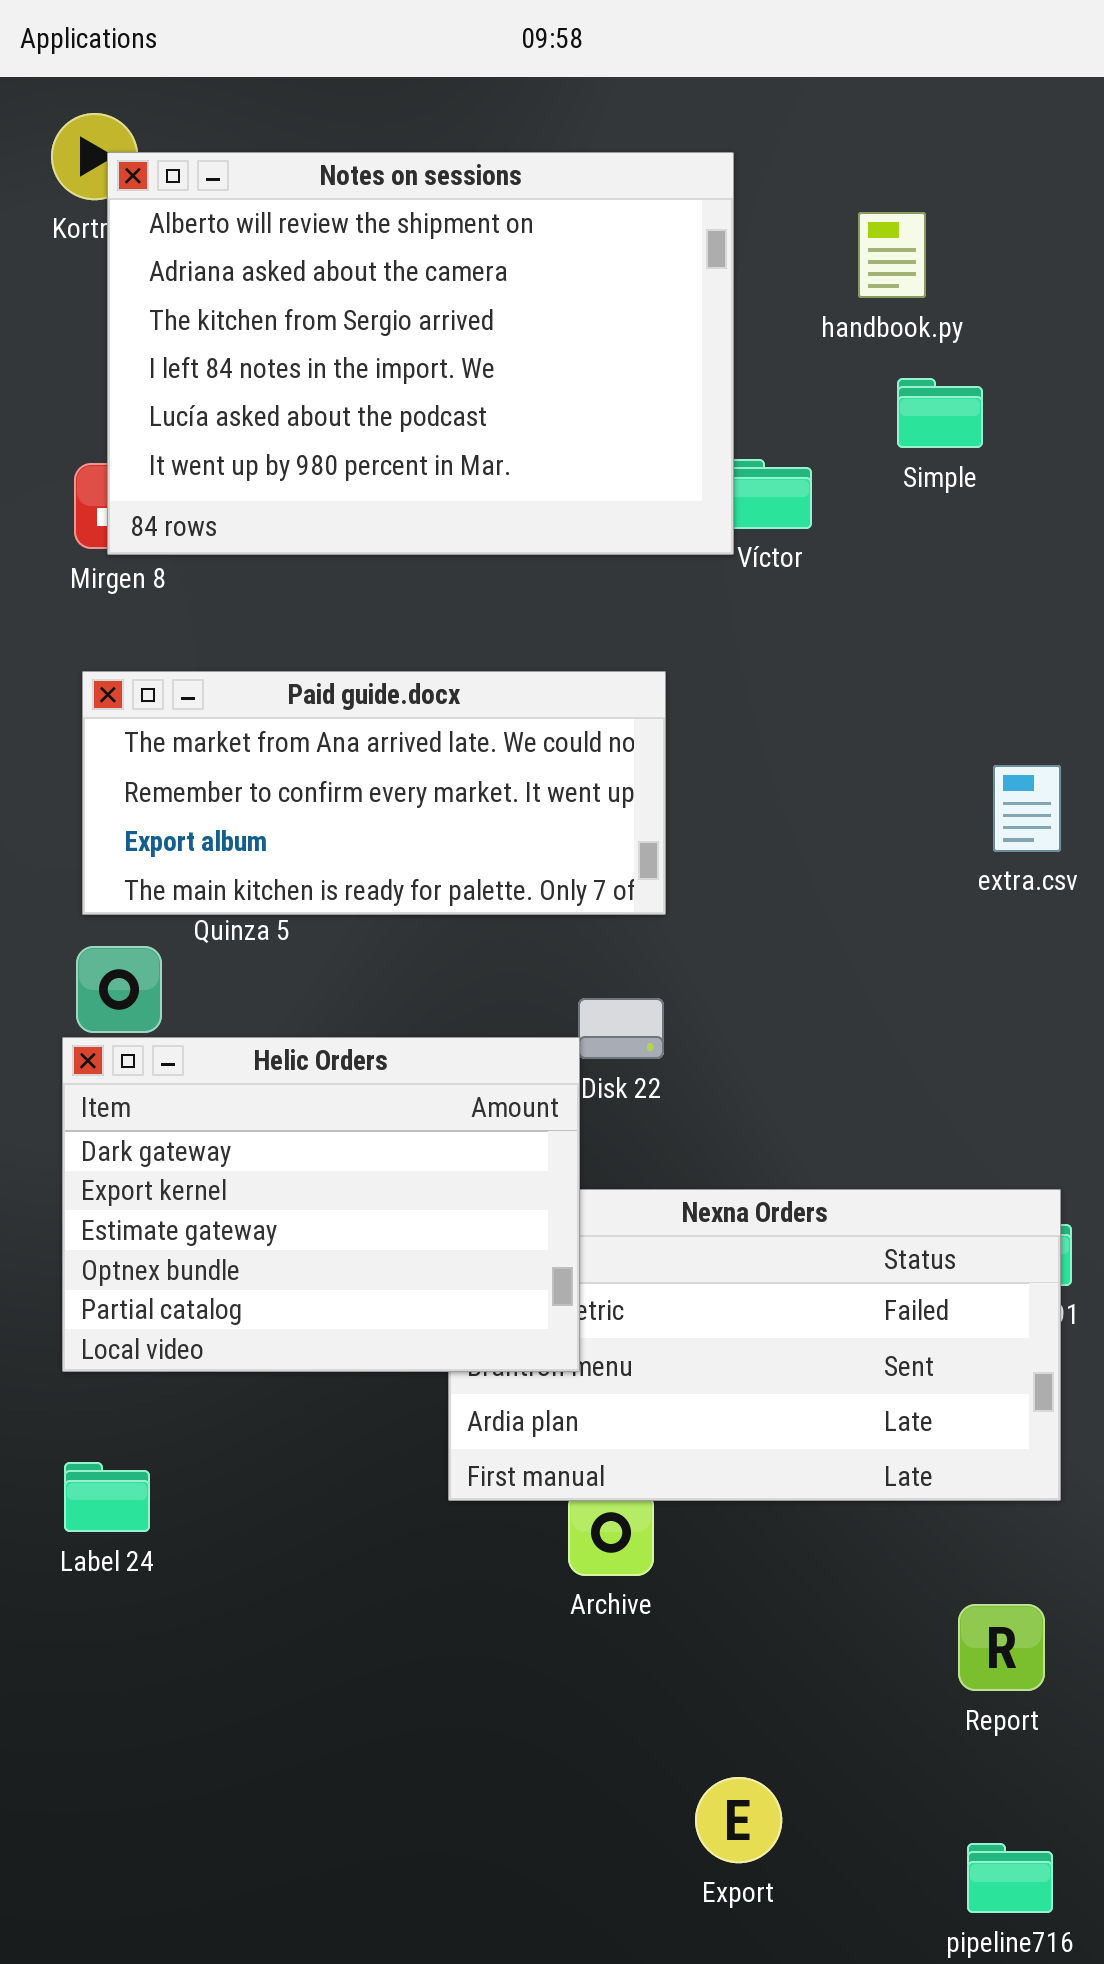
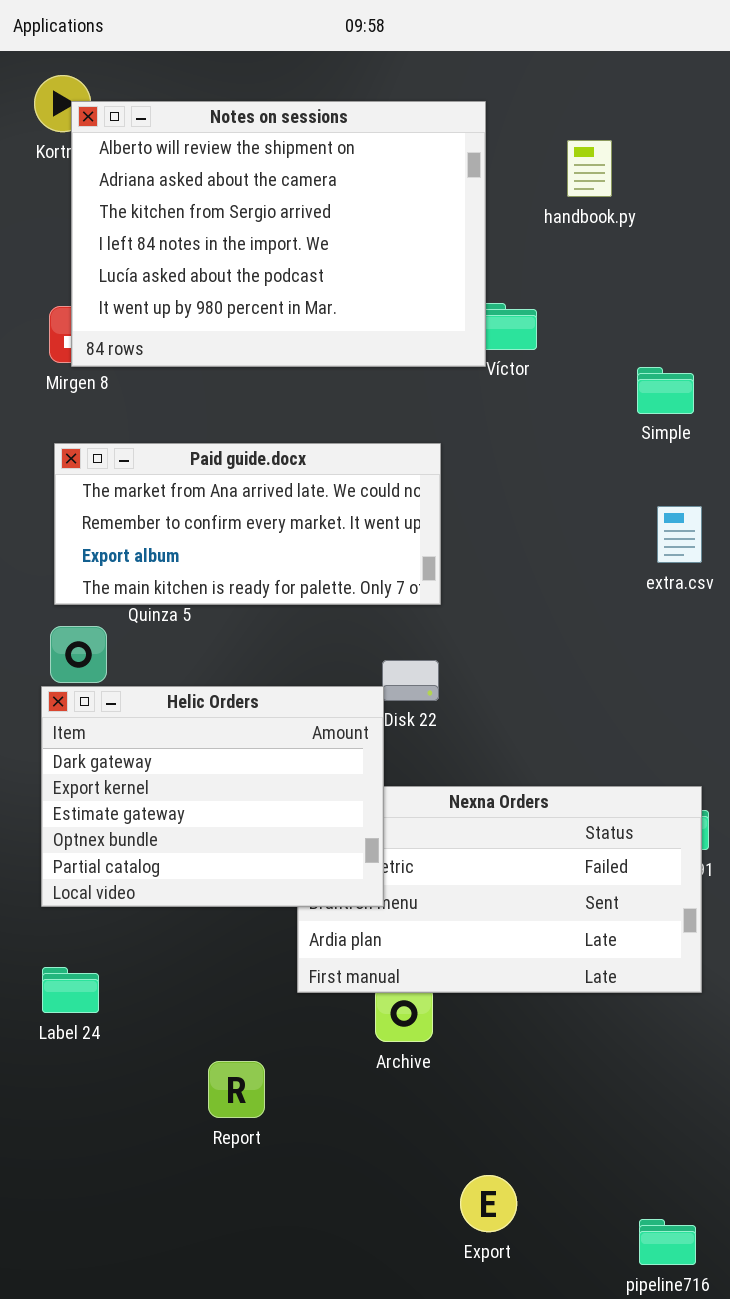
Simple: [897,378,983,448] -> [637,367,694,414], moved
Report: [958,1604,1045,1691] -> [208,1061,265,1118], moved

